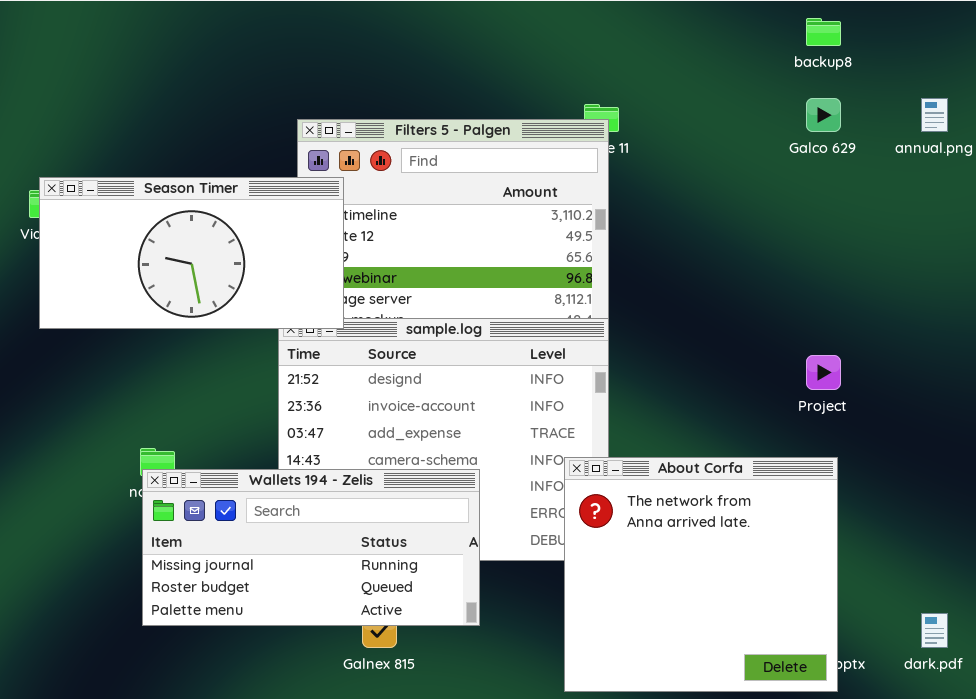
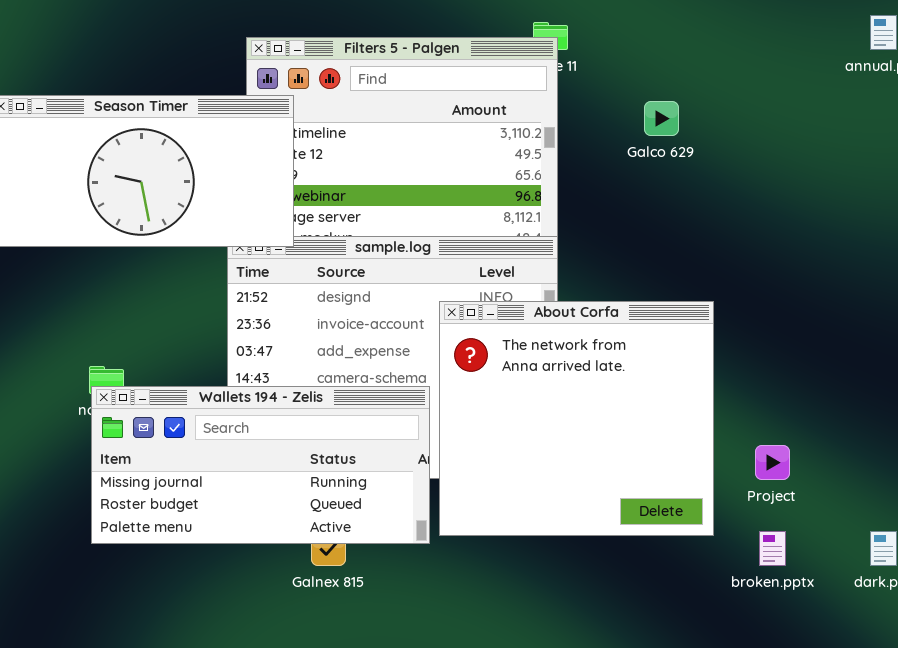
Galco 629: [806,98,841,132] -> [644,101,679,136], moved
Project: [806,355,841,390] -> [755,445,790,480], moved
About Corfa: [564,457,838,692] -> [439,301,714,536], moved

